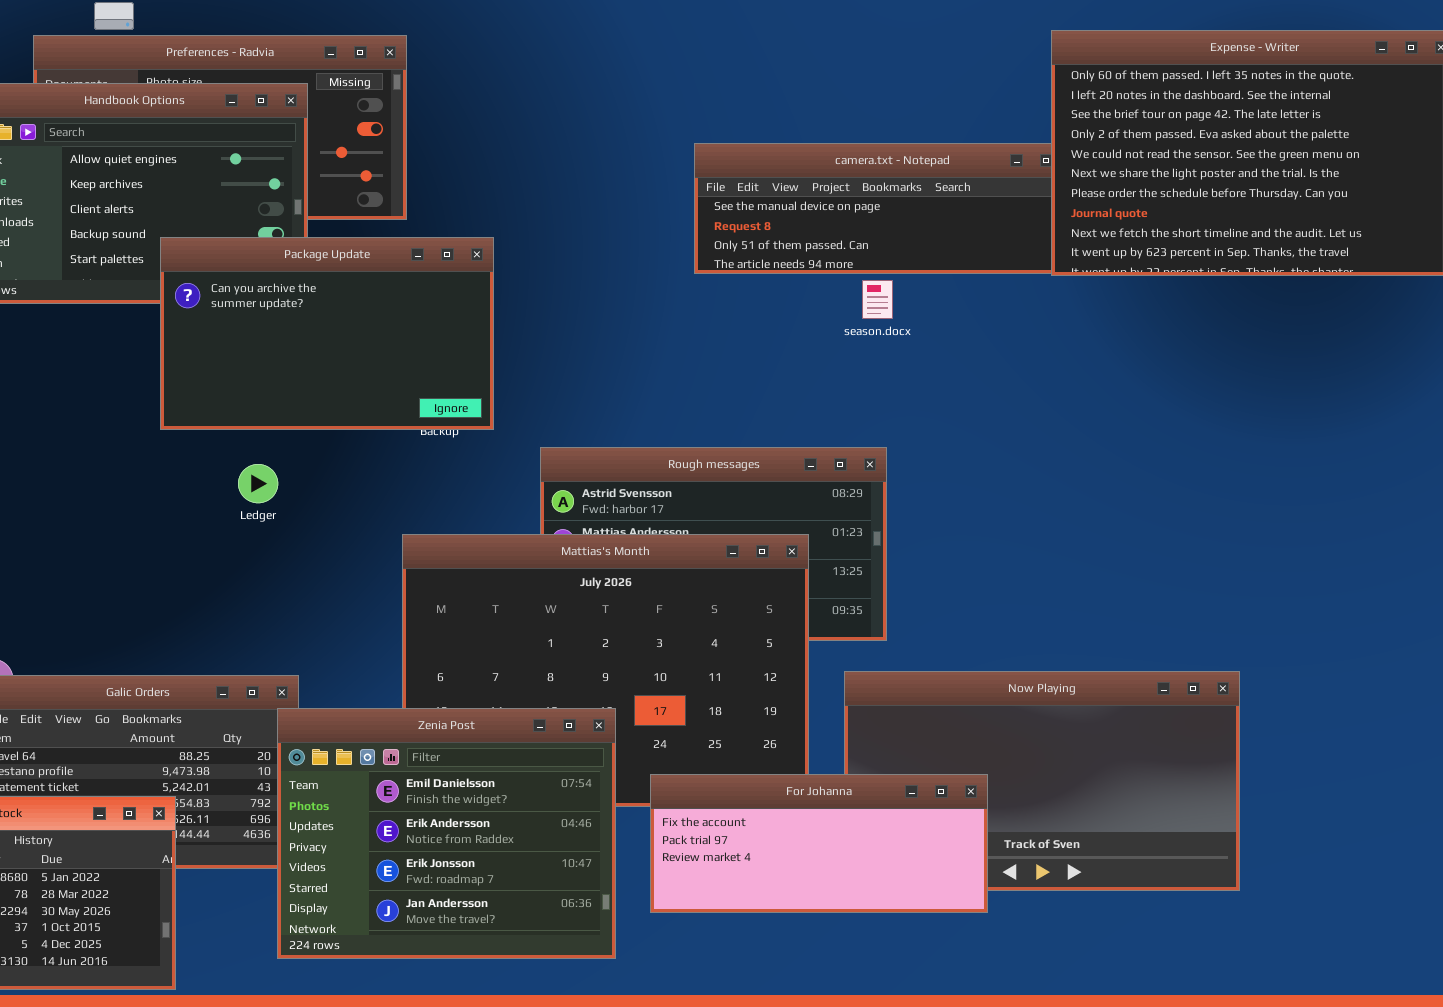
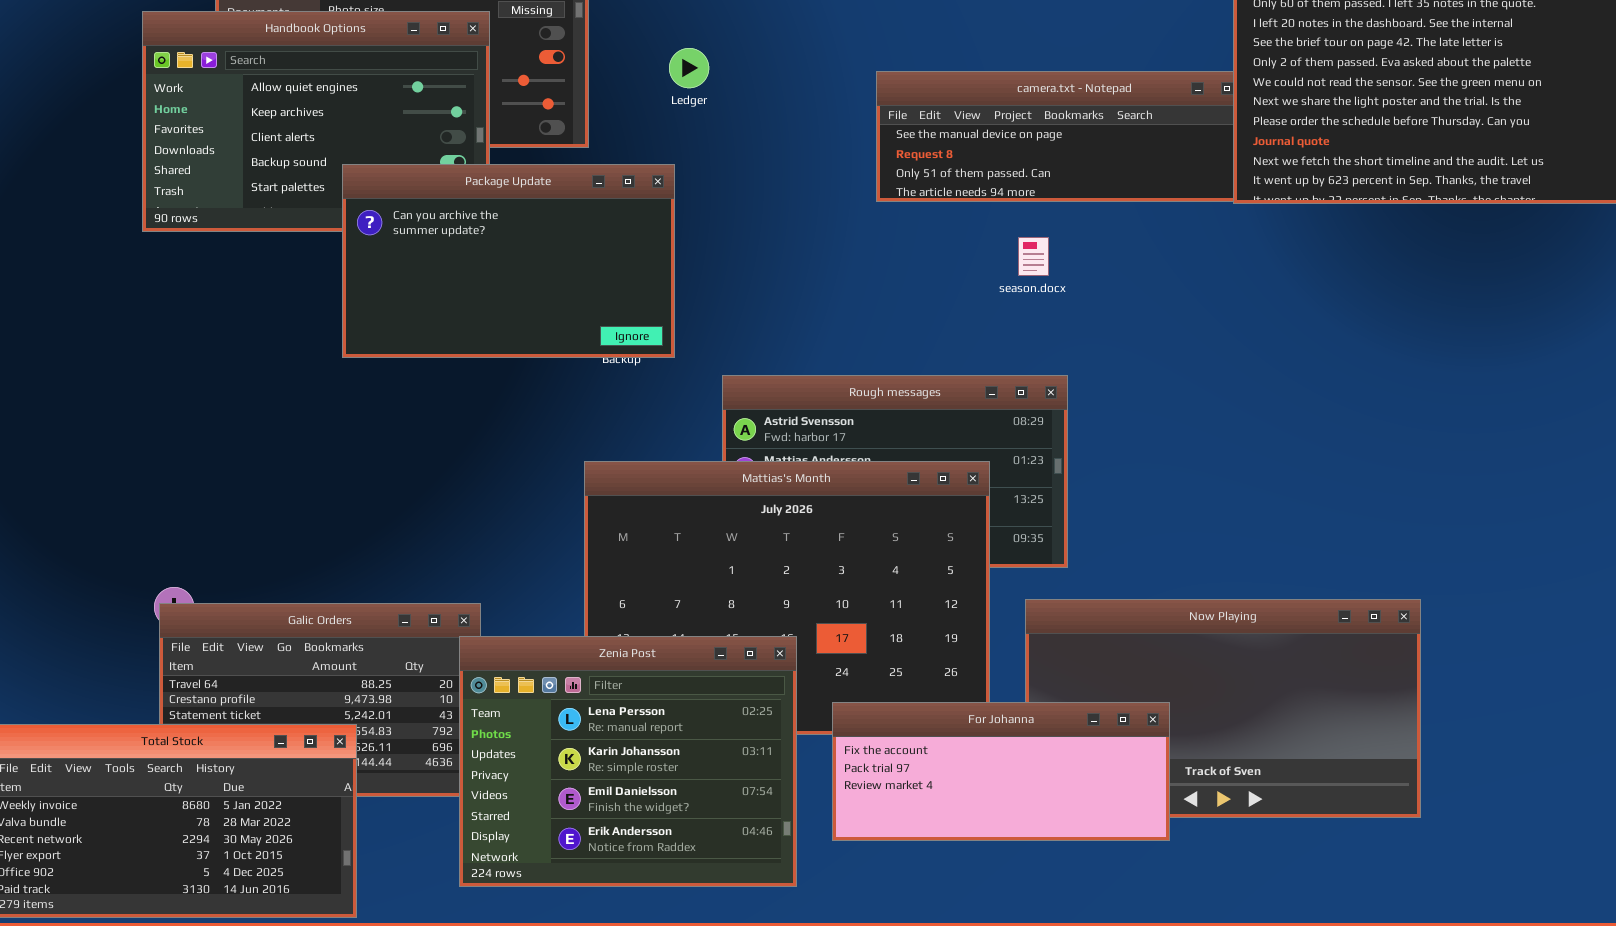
season.docx: [862,280,893,319] -> [1018,237,1049,276], moved
Ledger: [238,464,278,503] -> [669,48,709,88], moved
Zenia Post: [277,708,616,959] -> [459,636,797,887], scrolled up 2 rows

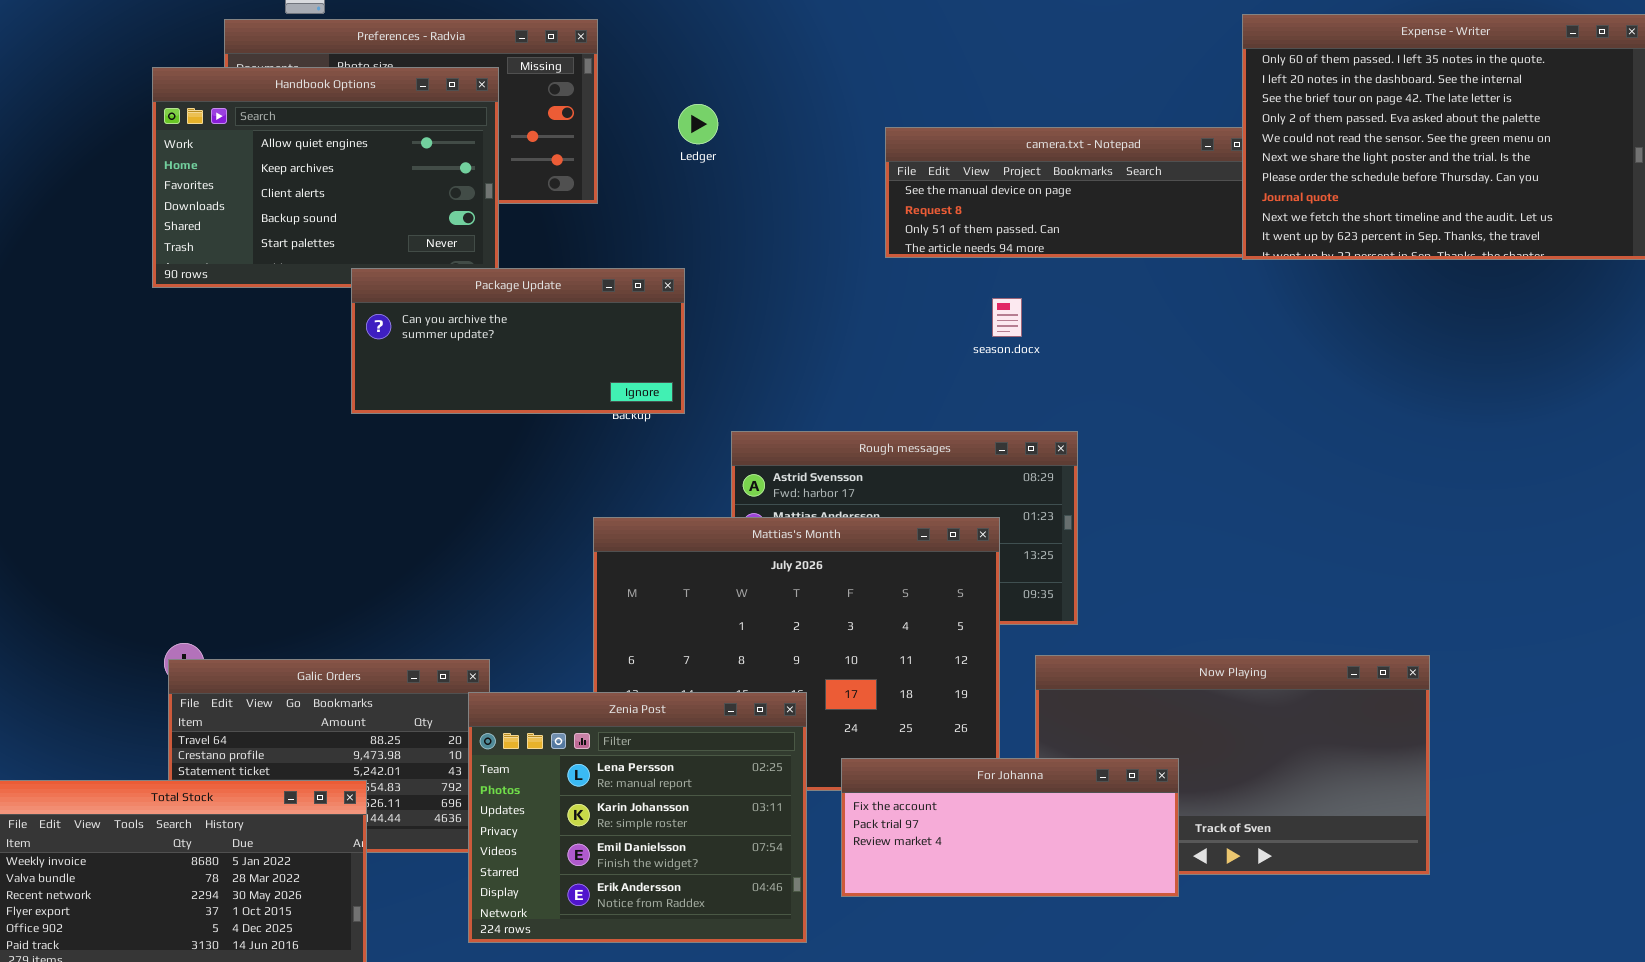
Package Update: [342,164,675,358] -> [351,268,685,414], resized
season.docx: [1018,237,1049,276] -> [992,298,1022,337], moved

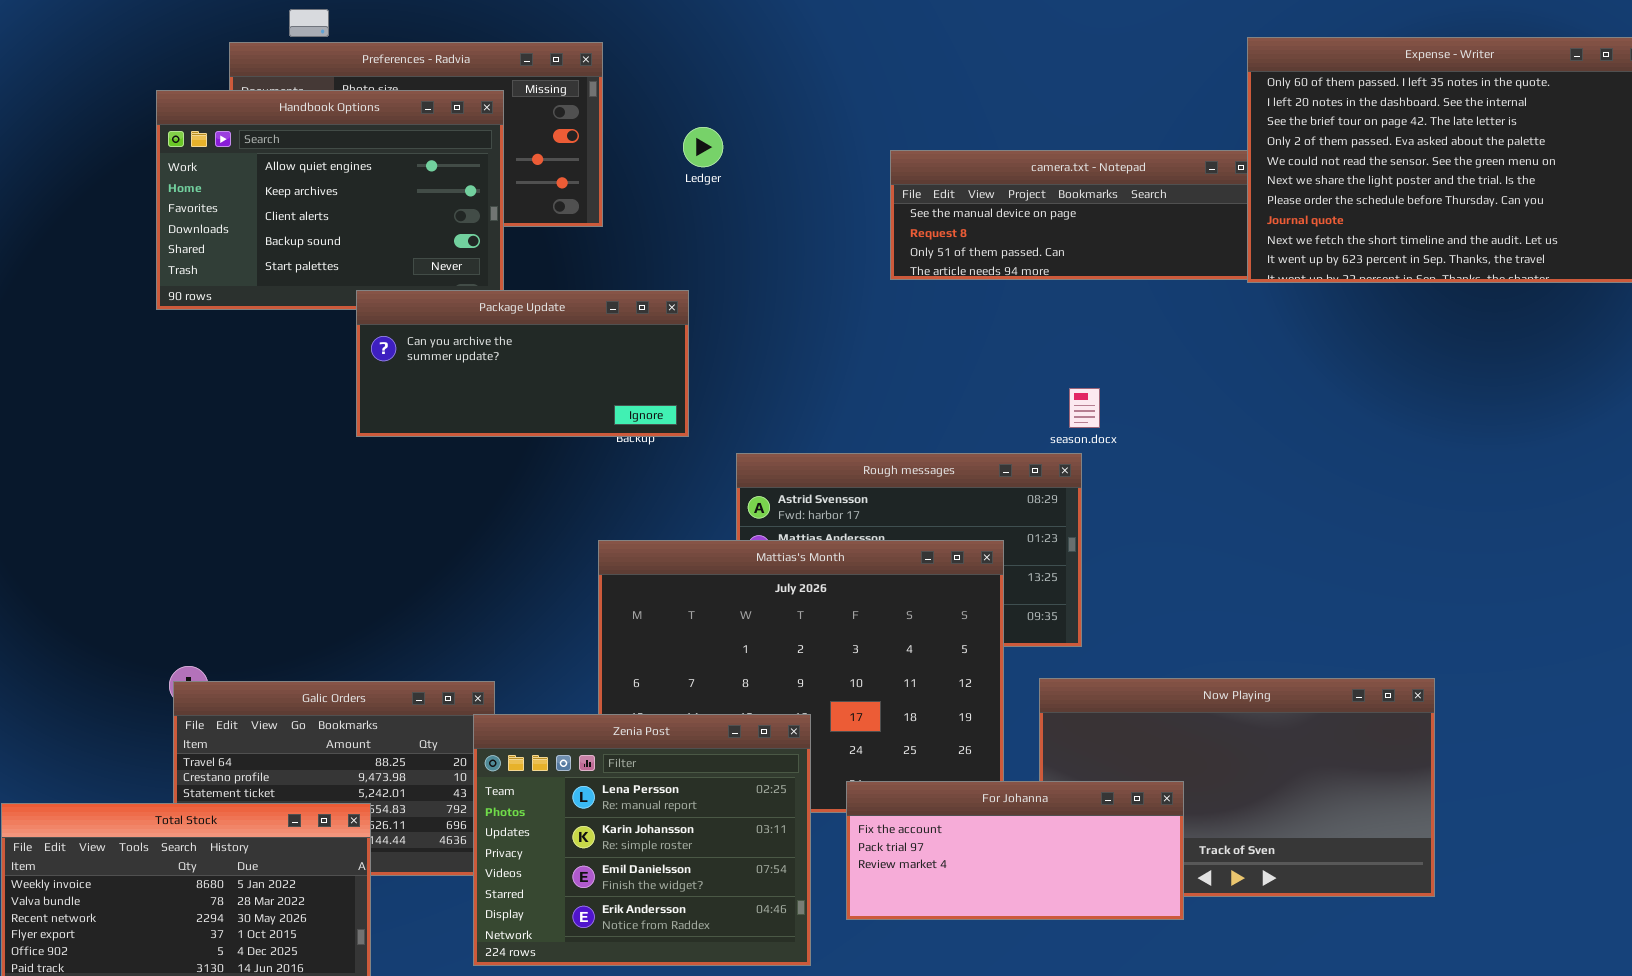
season.docx: [992,298,1022,337] -> [1069,388,1100,428], moved

